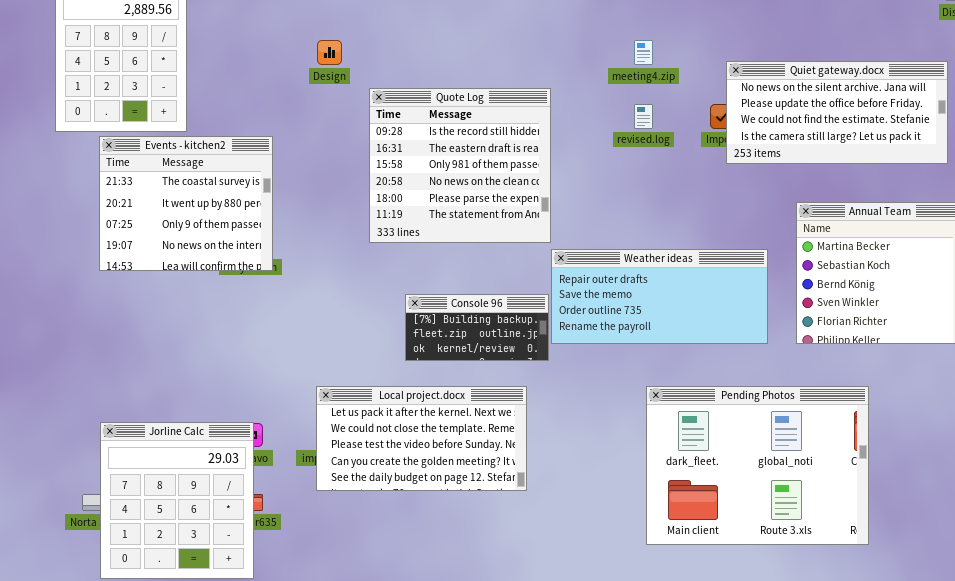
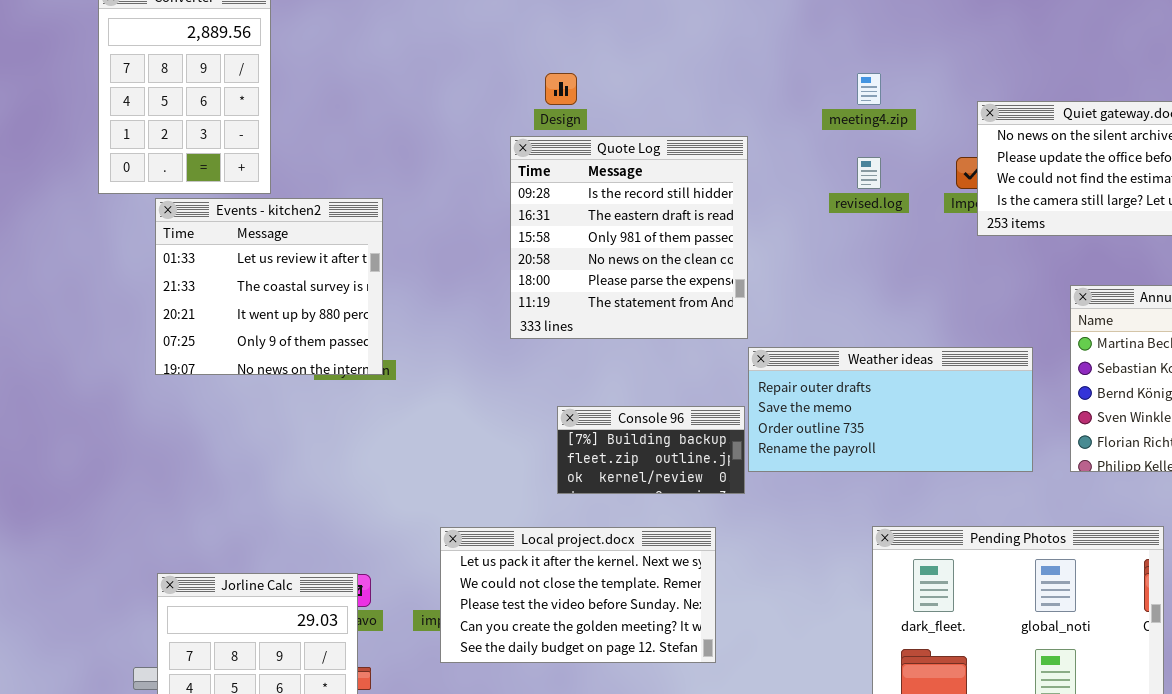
Design: [317,40,342,65] -> [545,73,577,105], moved
Events - kitchen2: [99,136,273,271] -> [155,198,383,375], scrolled up 1 row

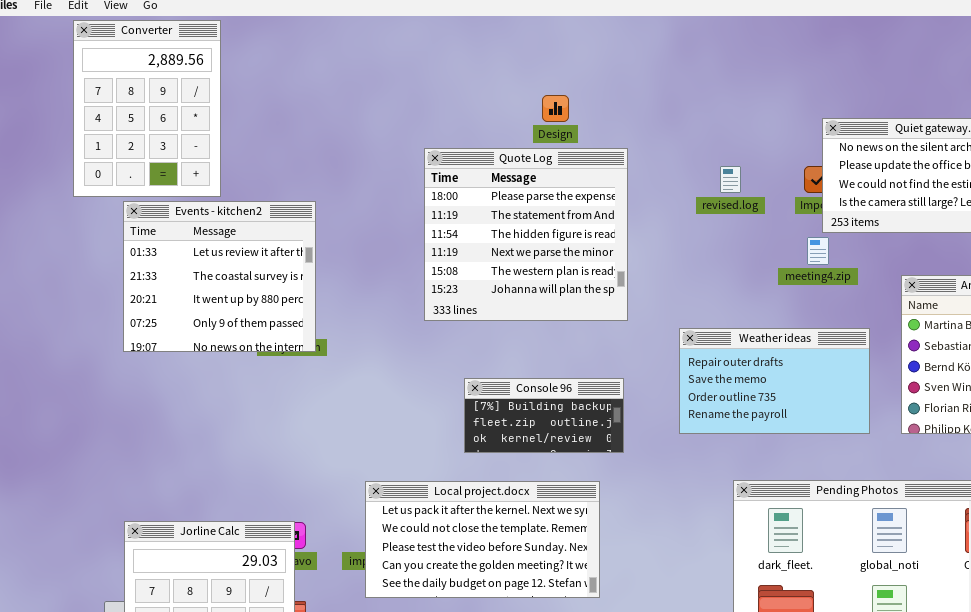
Design: [545,73,577,105] -> [542,95,569,122], moved
meeting4.zip: [857,73,881,105] -> [807,237,829,265], moved
Quote Log: [510,136,748,339] -> [424,148,628,321], scrolled down 4 rows
Weather ideas: [748,347,1033,472] -> [679,328,870,434], resized

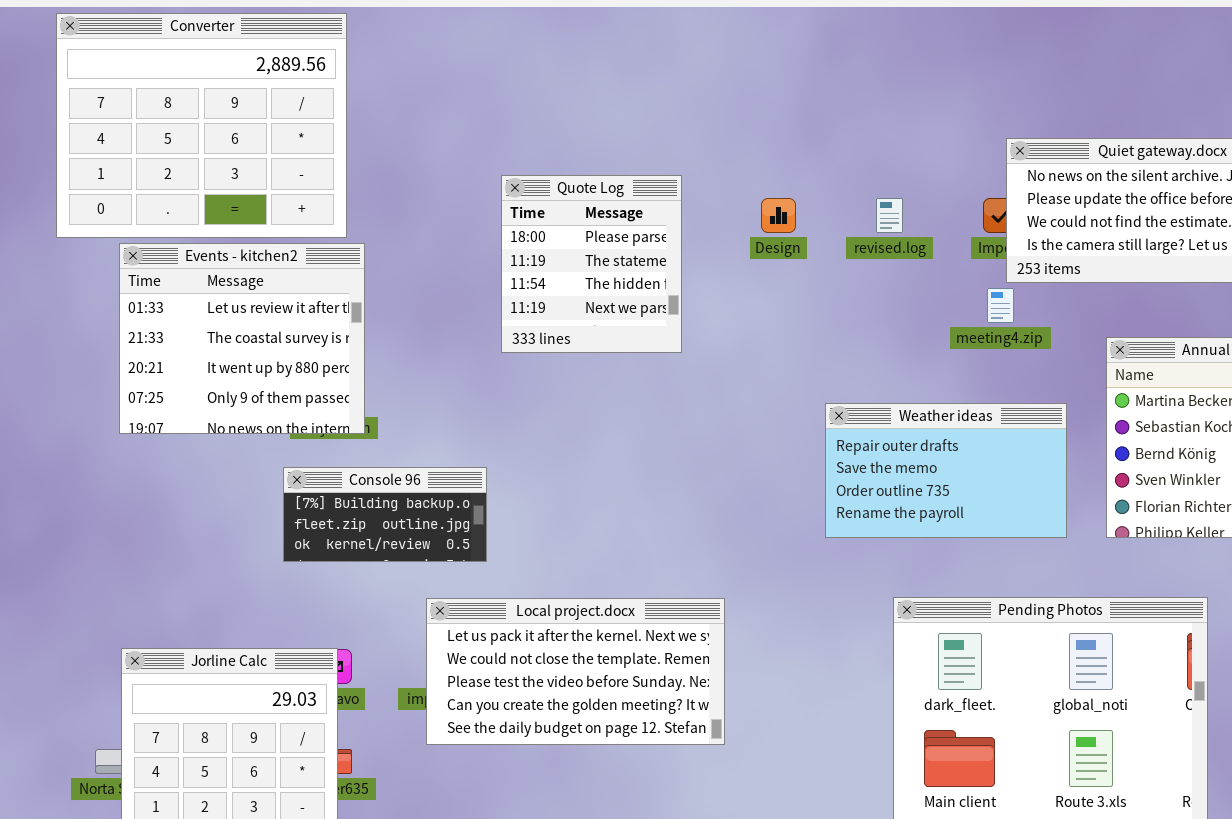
Converter: [73,20,221,197] -> [56,13,347,238], resized
Design: [542,95,569,122] -> [761,198,796,233], moved
Quote Log: [424,148,628,321] -> [501,175,682,353], resized
Console 96: [464,378,624,453] -> [283,467,487,562], moved

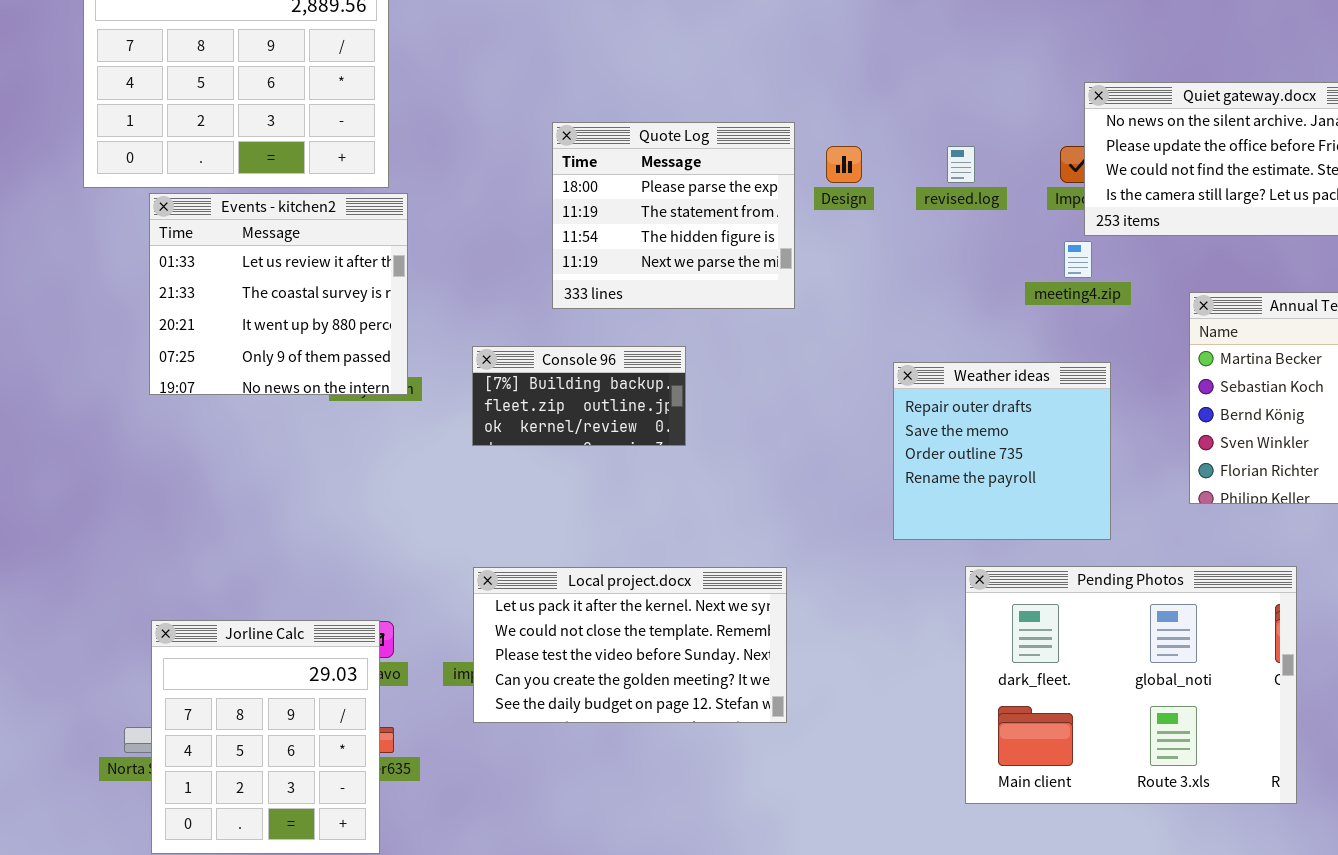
Quote Log: [501,175,682,353] -> [552,122,795,309], resized
Weather ideas: [825,403,1067,538] -> [893,362,1111,540], resized
Console 96: [283,467,487,562] -> [472,346,686,446], moved

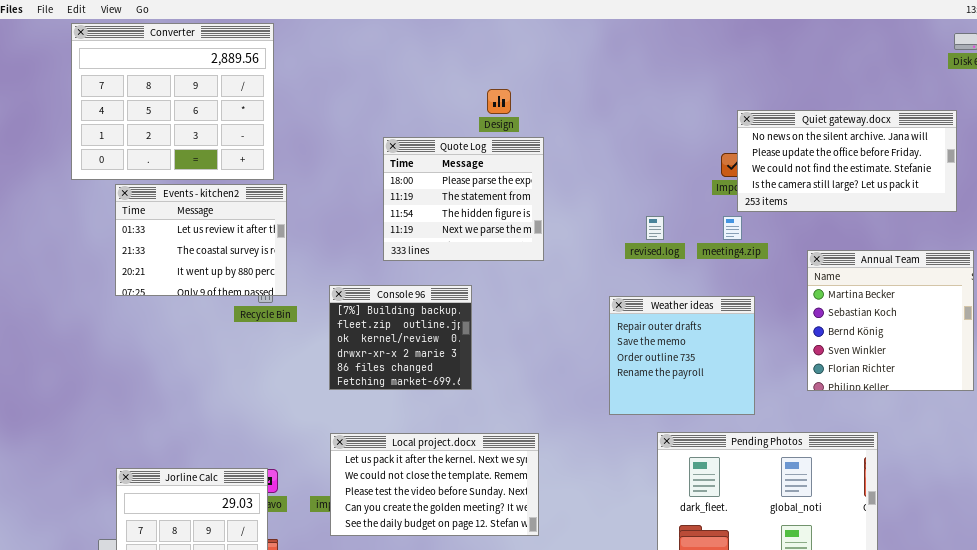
Design: [826,146,862,183] -> [487,89,511,114], moved
revised.log: [947,146,975,183] -> [646,216,664,240], moved
Events - kitchen2: [149,193,408,395] -> [115,184,287,296], resized
Console 96: [472,346,686,446] -> [329,285,472,390], resized

